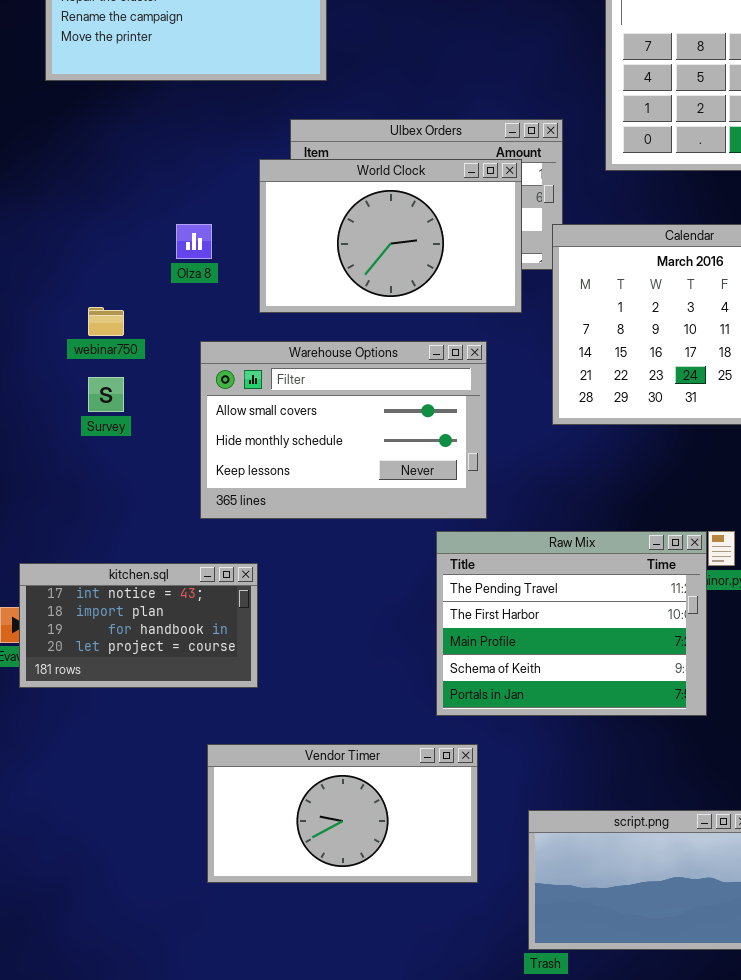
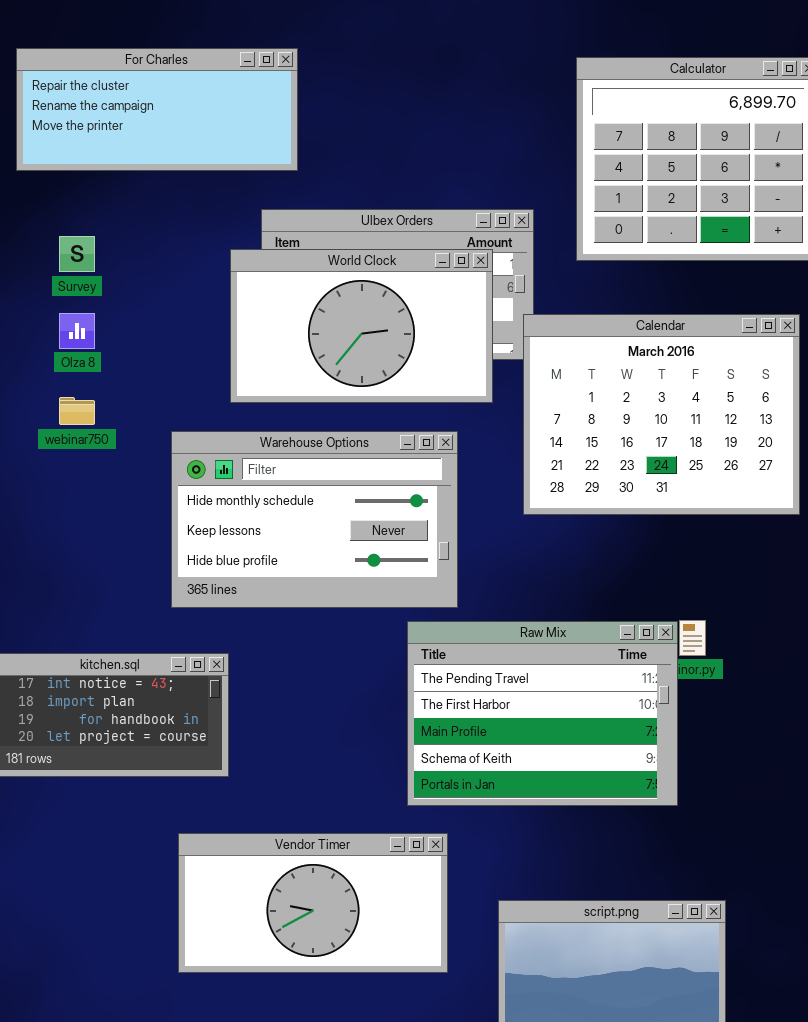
Olza 8: [176,224,212,259] -> [59,313,95,349], moved
Warehouse Options: [200,341,487,519] -> [171,431,458,608], scrolled down 1 row
Survey: [88,377,124,412] -> [59,236,95,272], moved

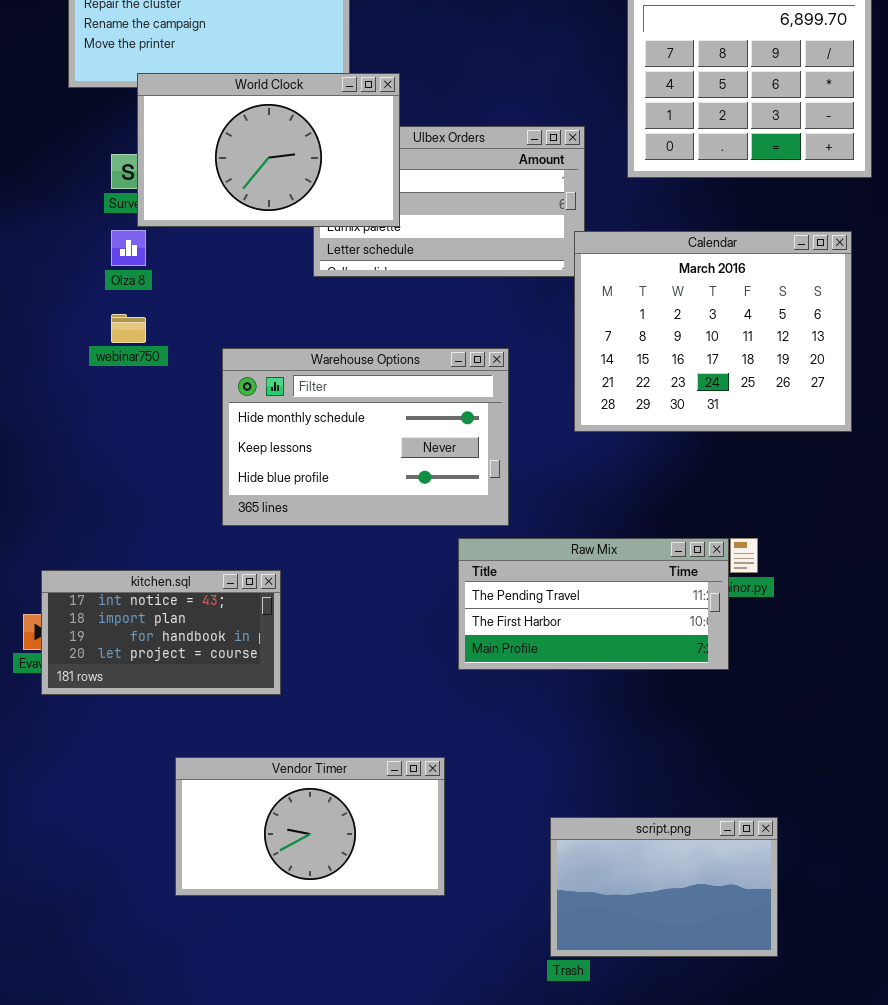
World Clock: [230,249,493,403] -> [137,73,400,227], moved
Raw Mix: [407,621,678,806] -> [458,538,729,670], resized
Vendor Timer: [178,833,448,973] -> [175,757,445,896], moved

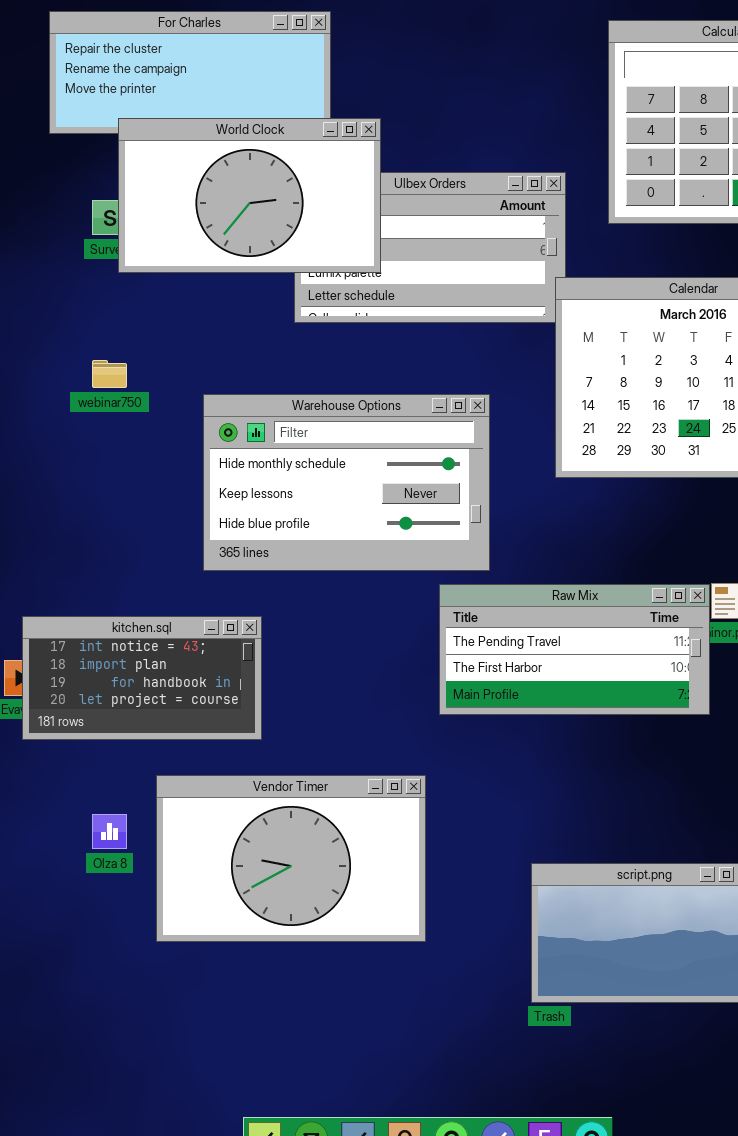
Olza 8: [111,230,146,266] -> [92,814,127,849], moved
Vendor Timer: [175,757,445,896] -> [156,775,426,942], resized

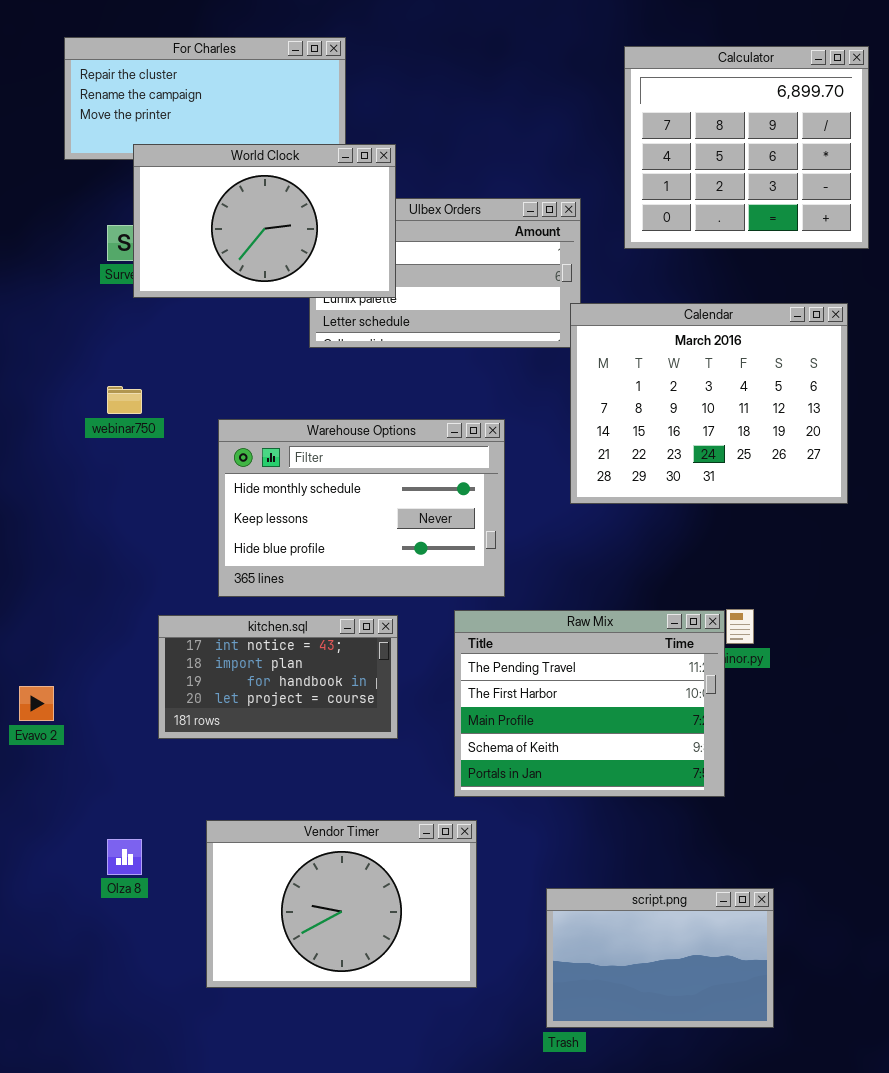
Raw Mix: [439,584,710,715] -> [454,610,725,797], resized
kitchen.sql: [22,616,262,740] -> [158,615,398,739], moved
Vendor Timer: [156,775,426,942] -> [206,820,477,988], moved

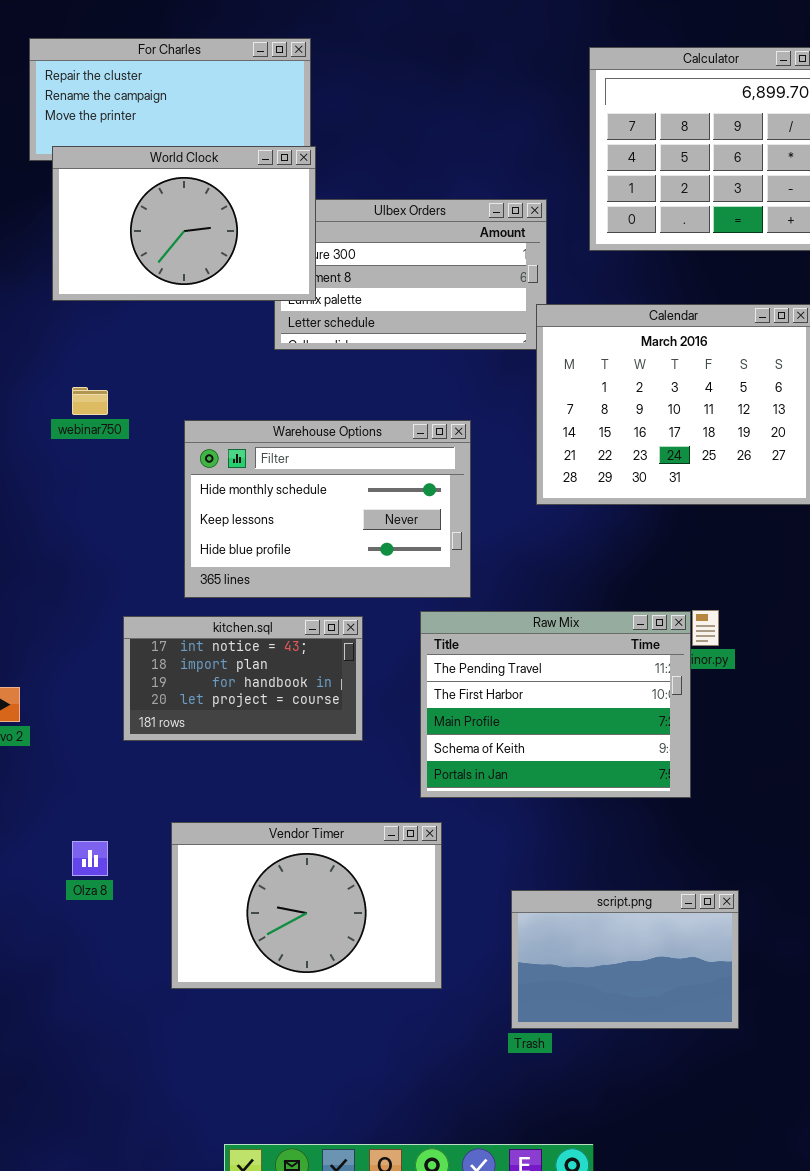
World Clock: [133,144,396,298] -> [52,146,316,301], moved

